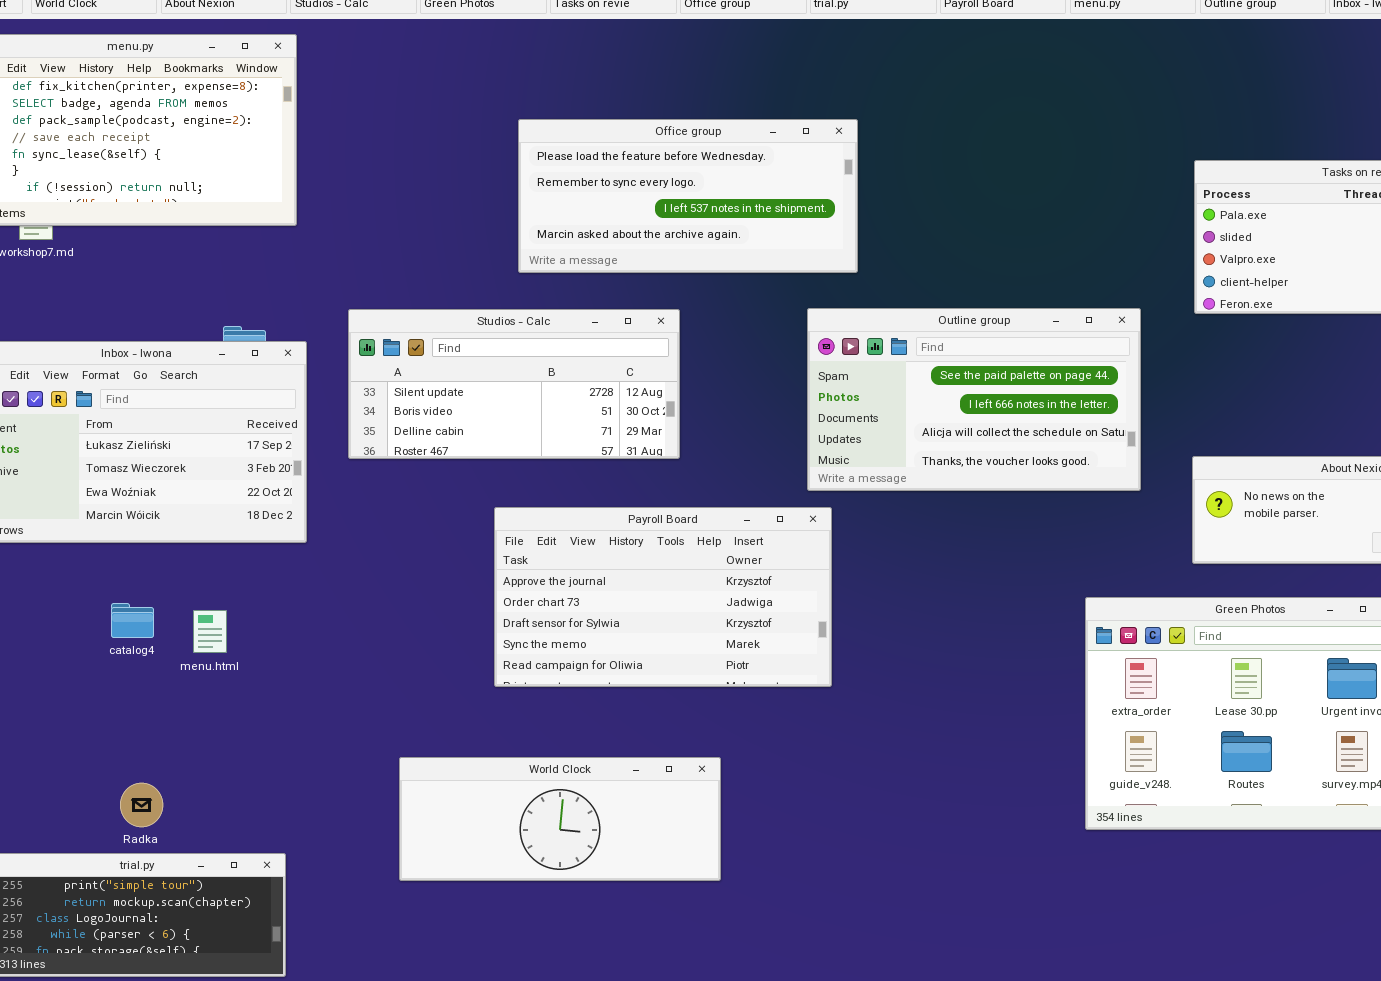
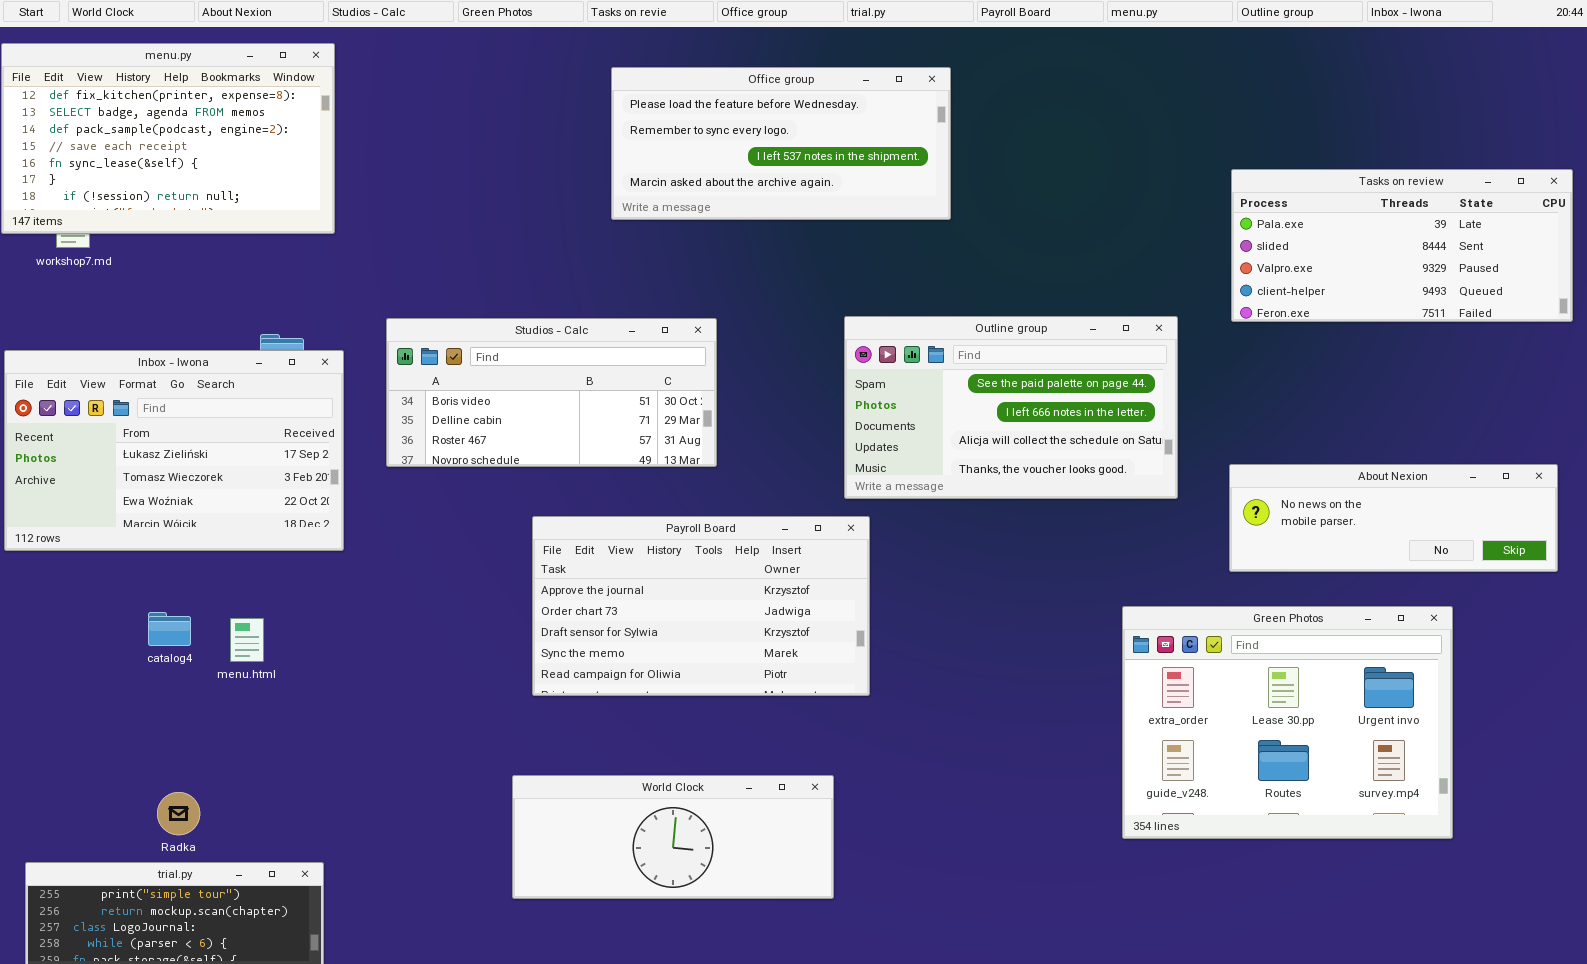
Office group: [518,119,858,273] -> [611,67,951,220], moved
Studios - Calc: [348,309,680,459] -> [386,318,717,467], scrolled down 1 row
World Clock: [399,757,721,881] -> [512,775,834,899], moved

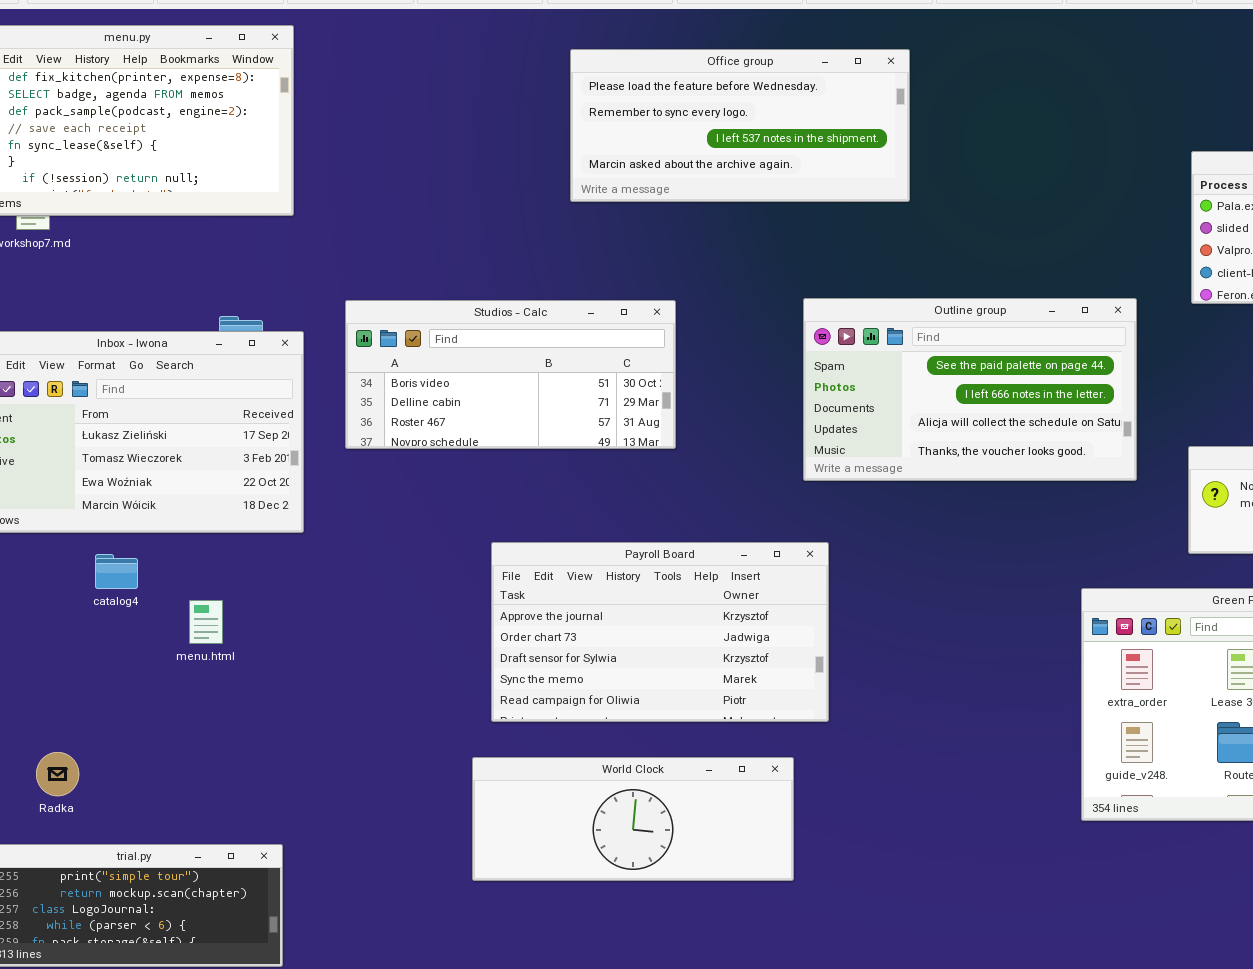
Payroll Board: [532,516,870,696] -> [491,542,829,722], moved
catalog4: [148,612,191,646] -> [95,554,138,589], moved
Radka: [157,792,200,835] -> [36,752,79,796], moved

